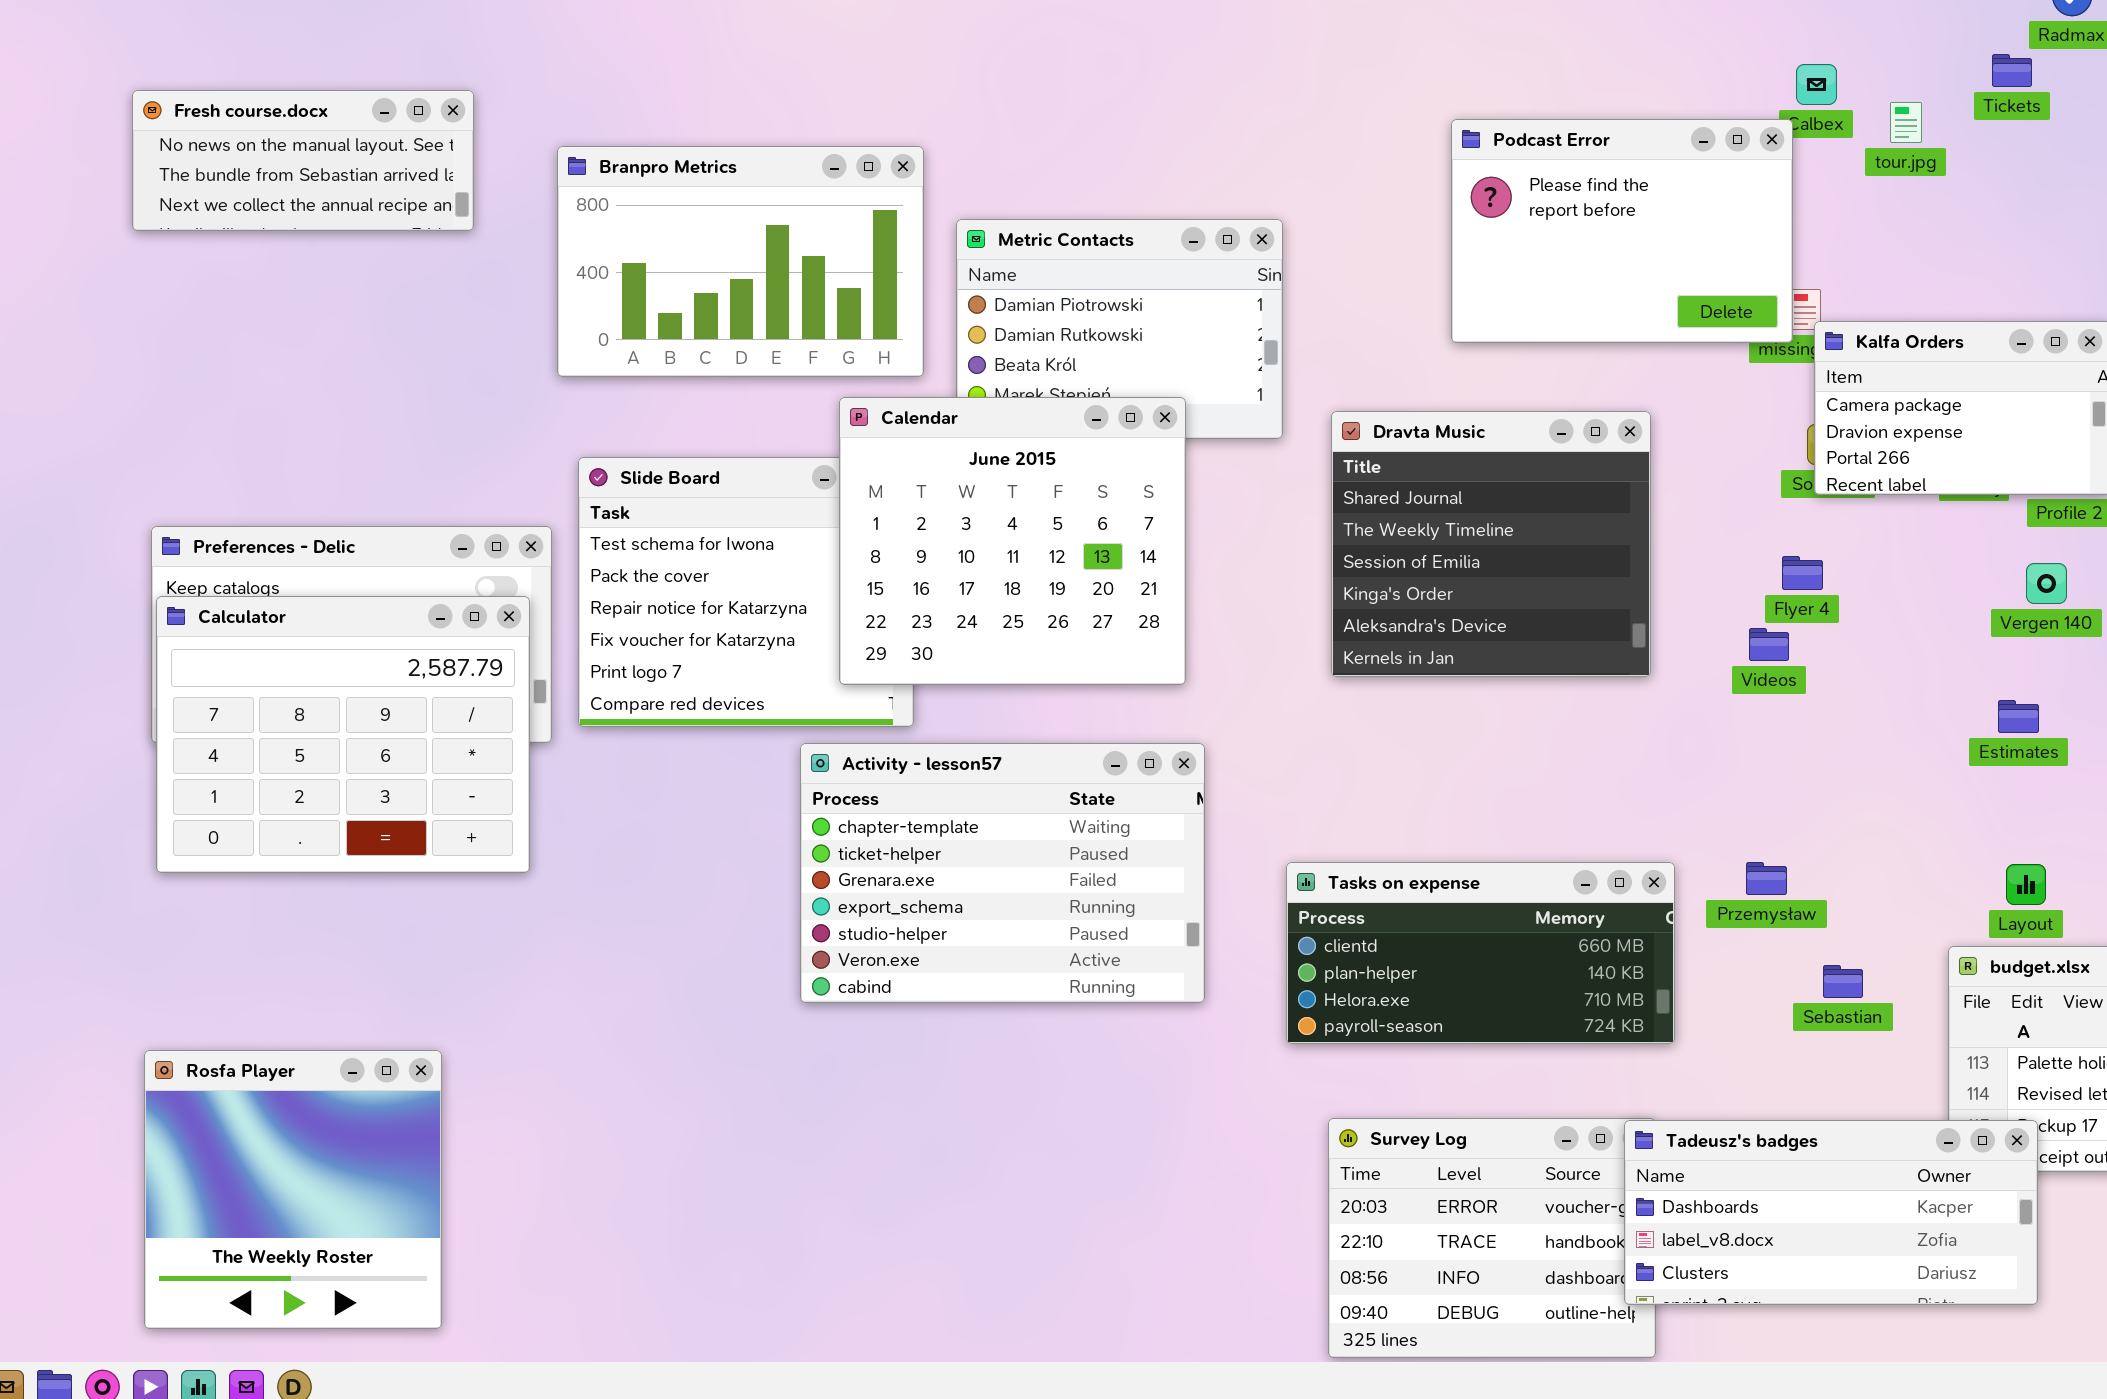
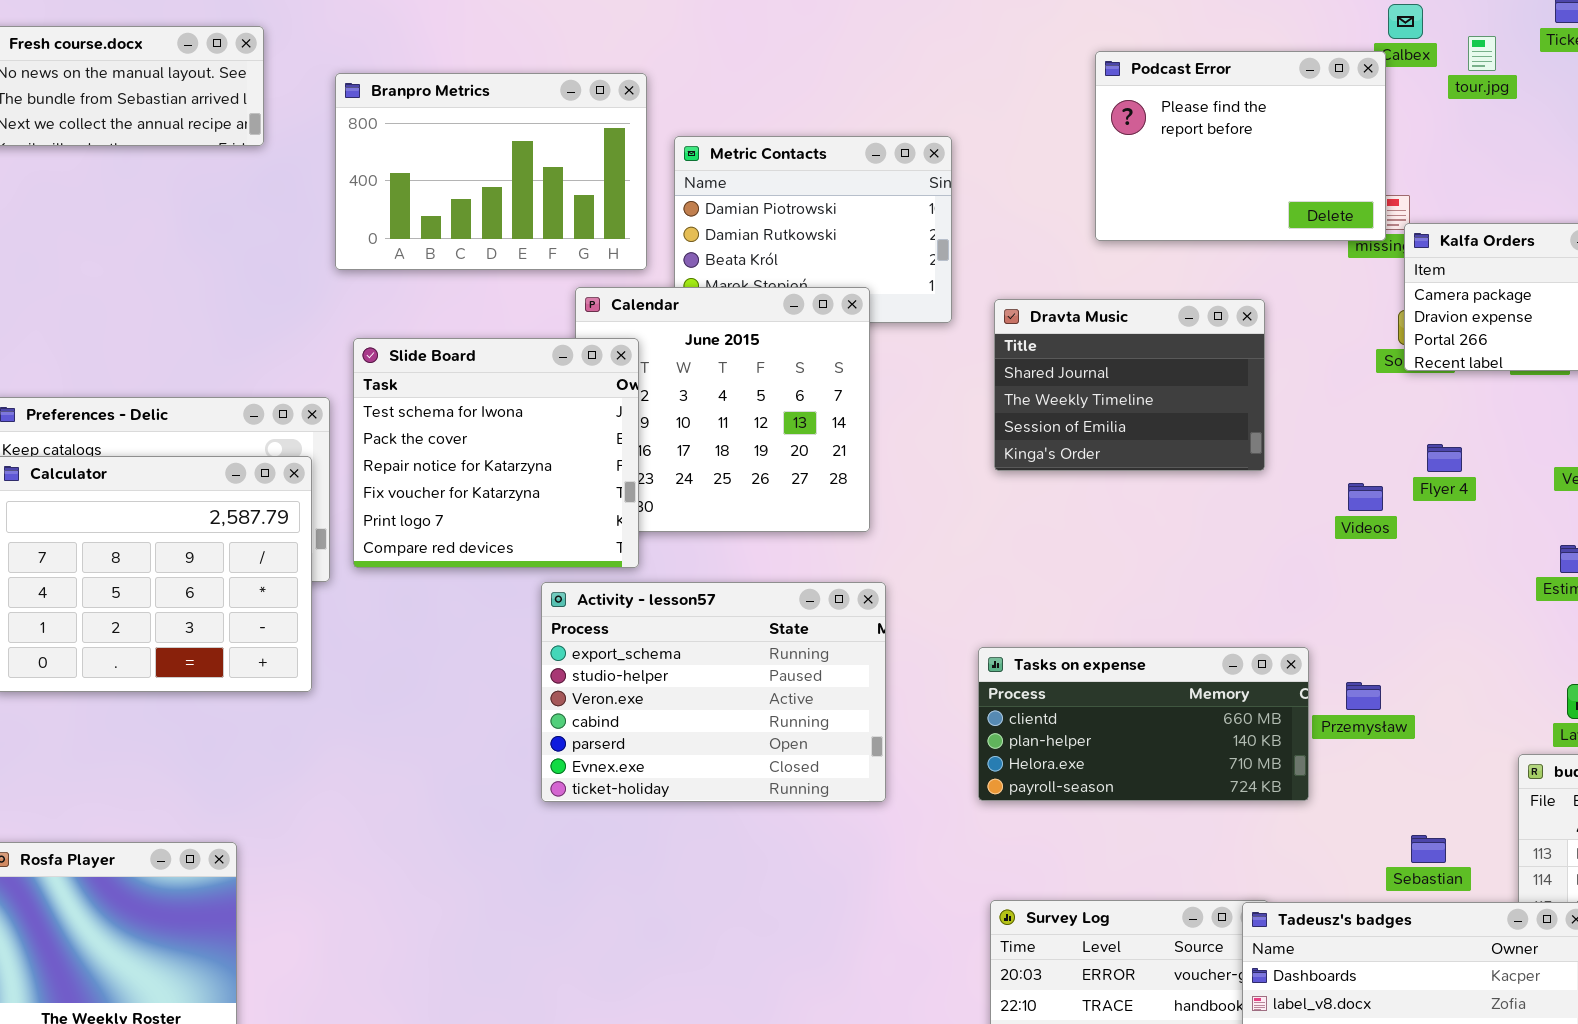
Dravta Music: [1331,411,1651,677] -> [994,299,1265,471], resized
Slide Board: [578,457,914,727] -> [353,338,639,568], raised
Flyer 4: [1782,556,1823,590] -> [1427,444,1462,472], moved
Activity - lesson57: [800,743,1205,1003] -> [541,582,886,802], scrolled down 3 rows
Tasks on expense: [1286,862,1675,1044] -> [978,647,1309,801], moved
Sebastian: [1823,965,1863,998] -> [1411,835,1446,863], moved

